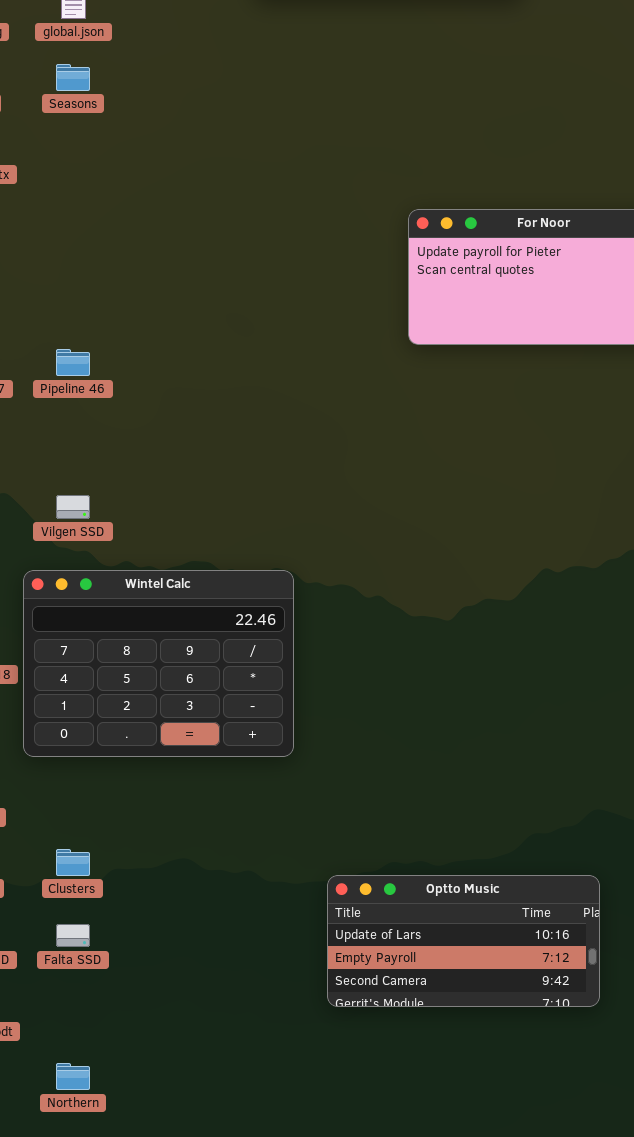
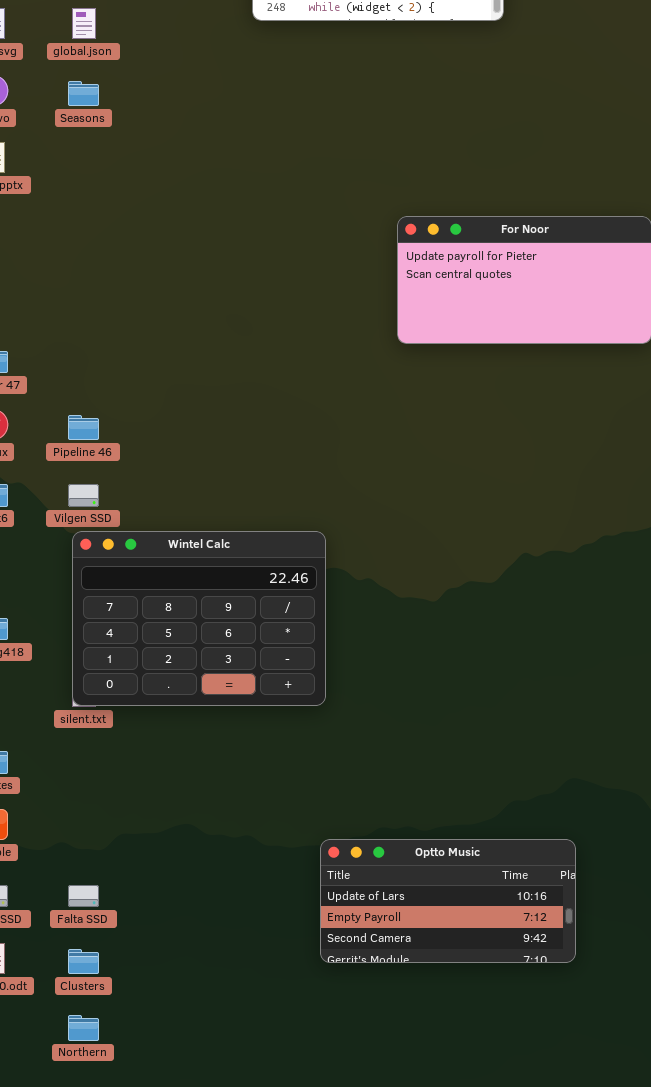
Pipeline 46: [56,349,90,376] -> [68,415,99,440], moved
Wintel Calc: [23,570,294,757] -> [72,531,326,706], moved
Clusters: [56,849,90,876] -> [68,949,99,974], moved

